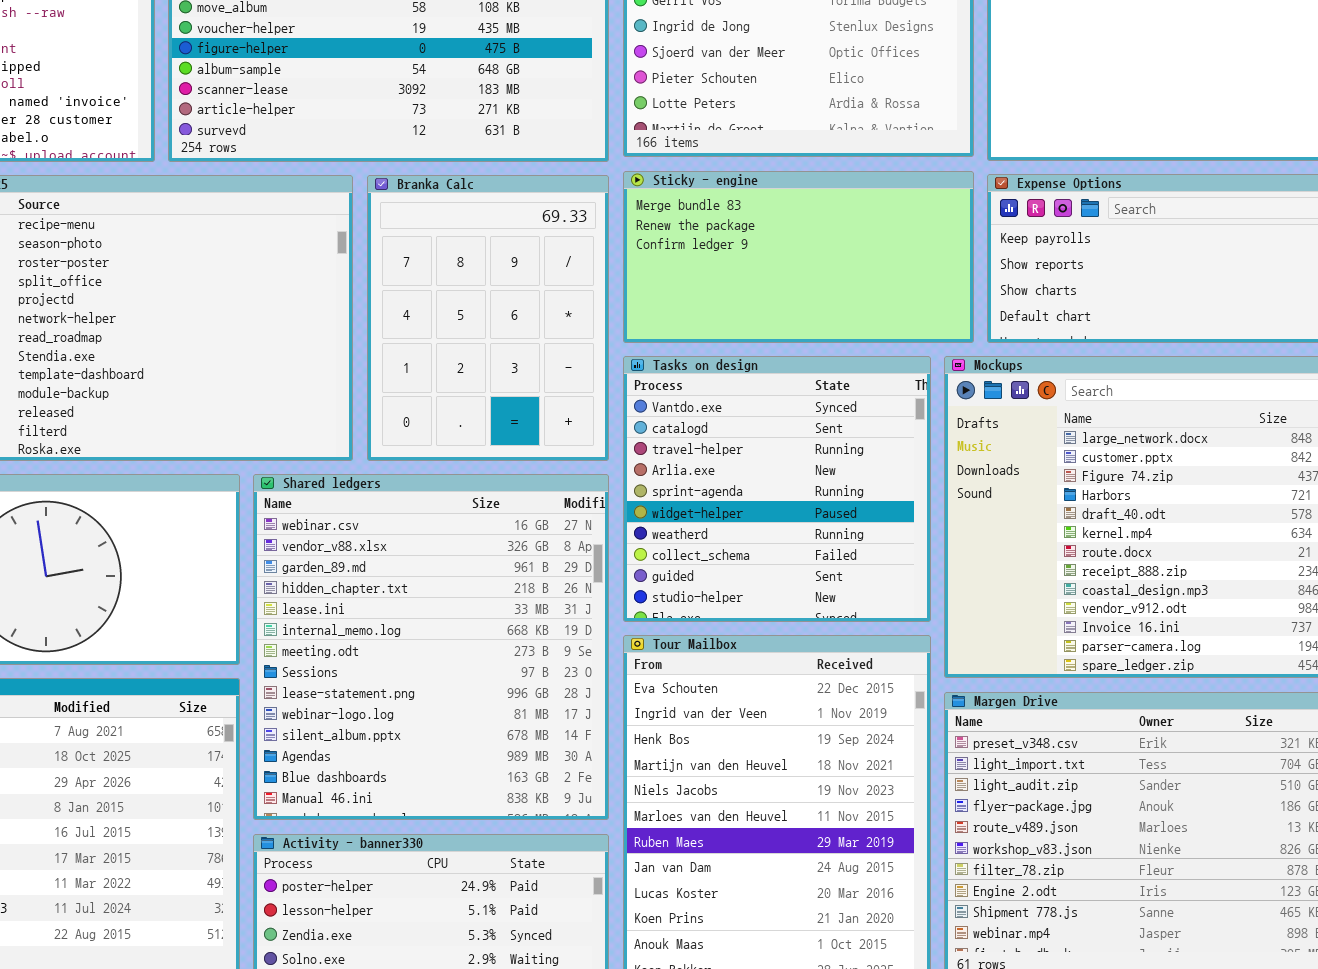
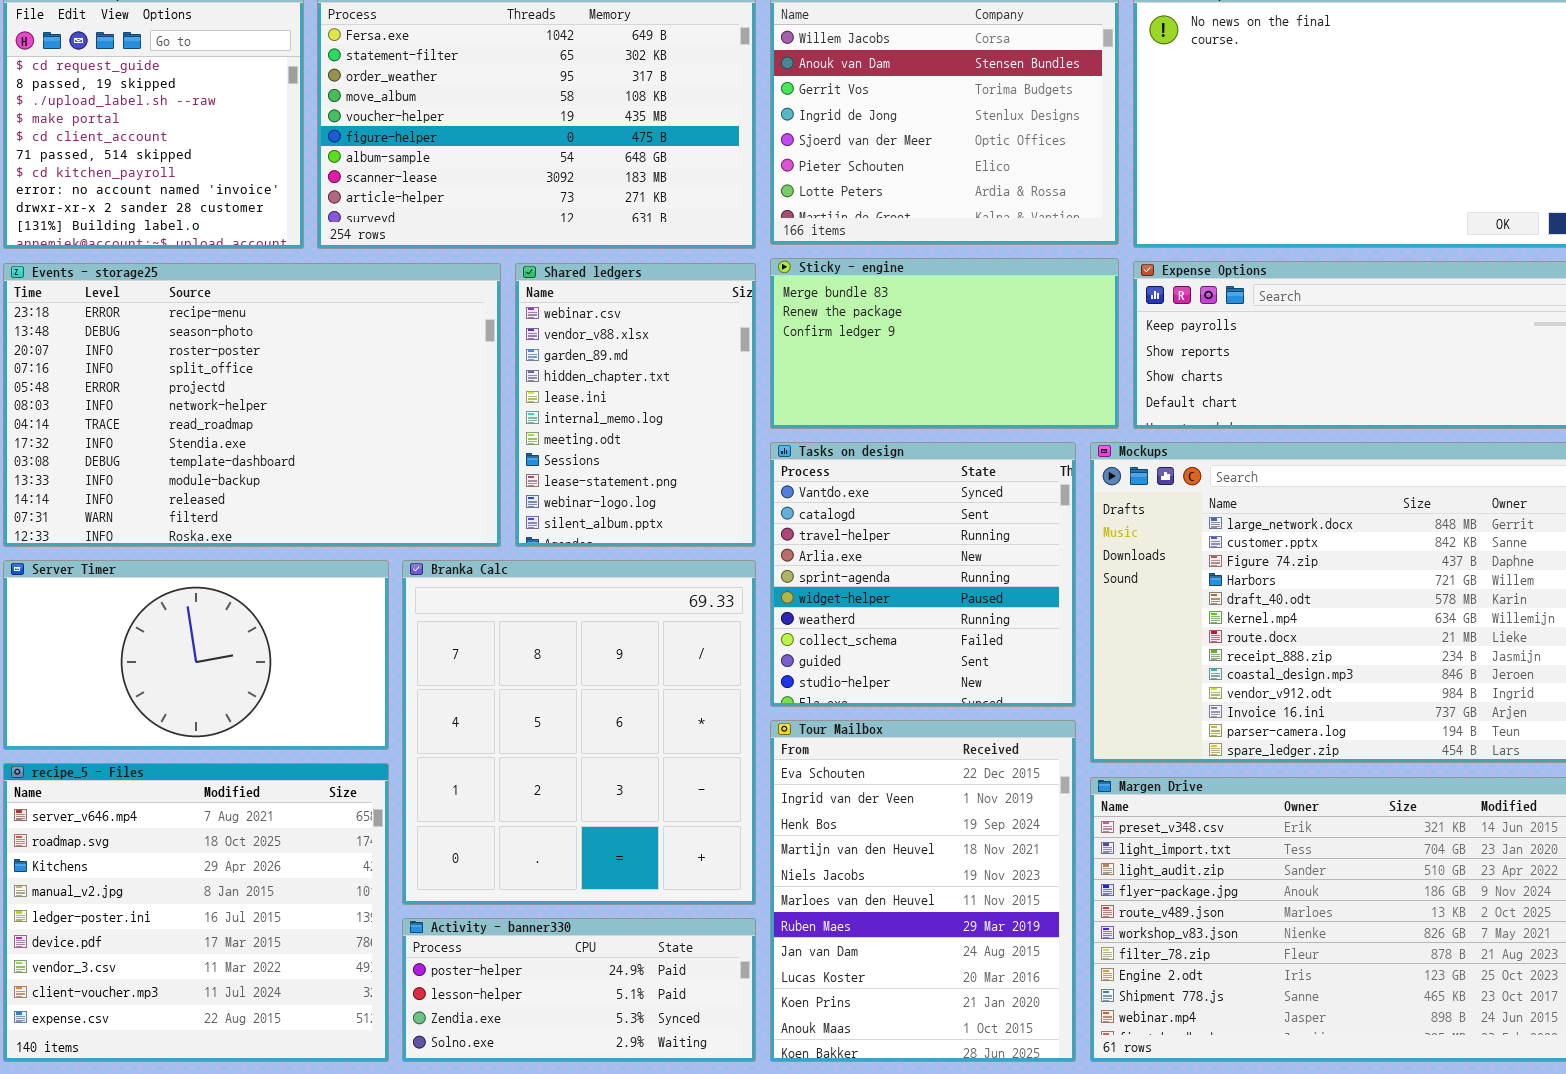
Branka Calc: [367,175,609,461] -> [402,560,756,905], moved, resized
Shared ledgers: [253,474,609,820] -> [515,263,756,547], moved, resized

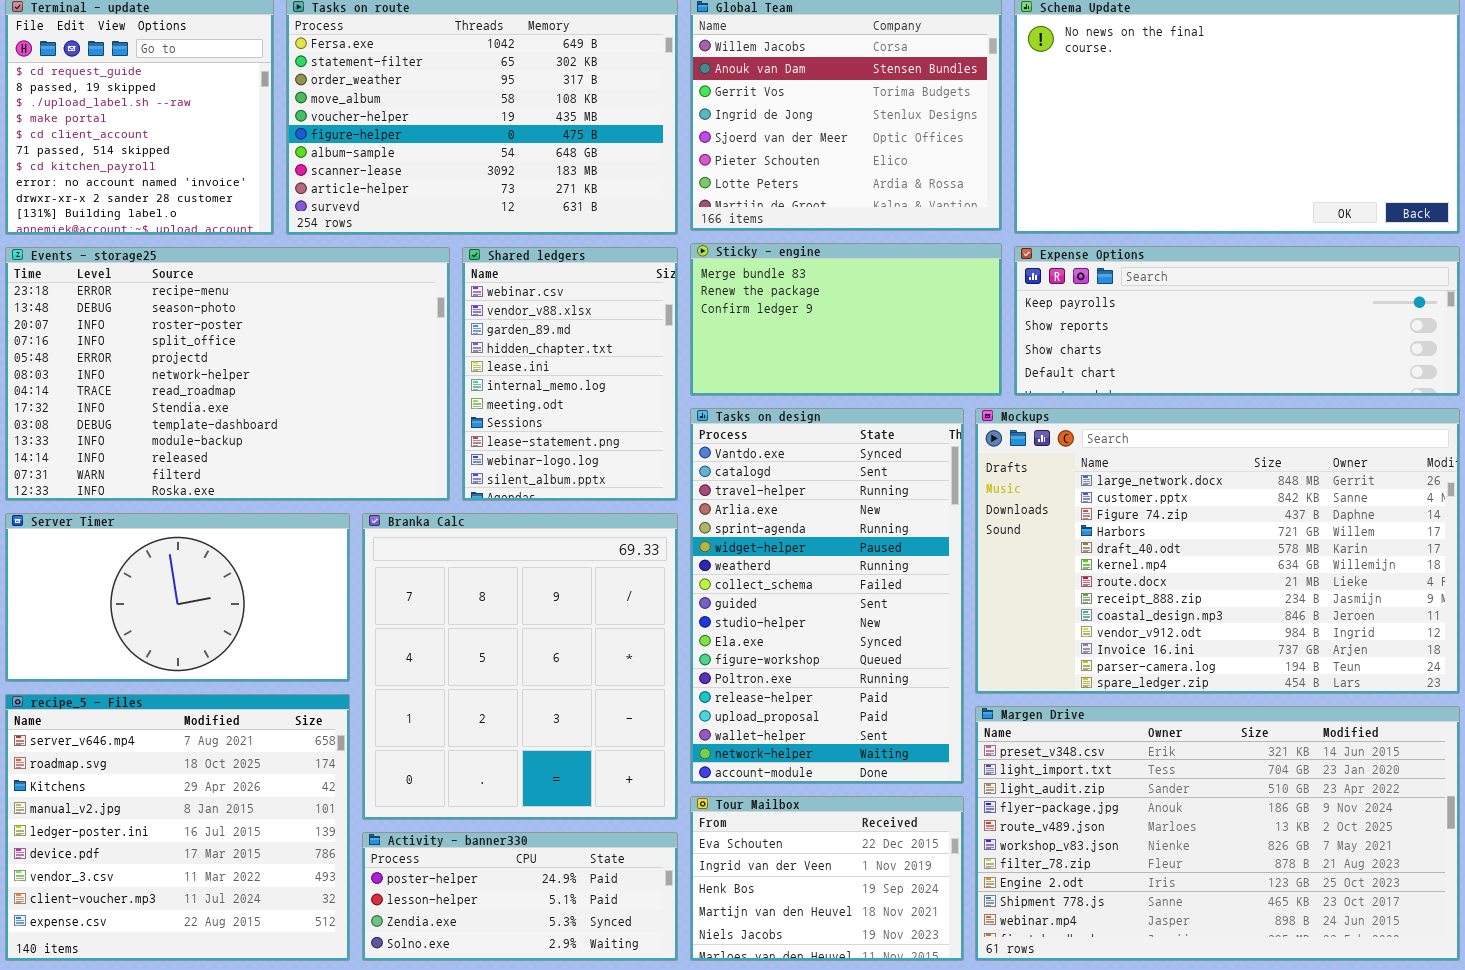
Tasks on design: [770,442,1076,707] -> [690,408,964,784], resized
Tour Mailbox: [770,720,1076,1062] -> [690,796,964,961], resized

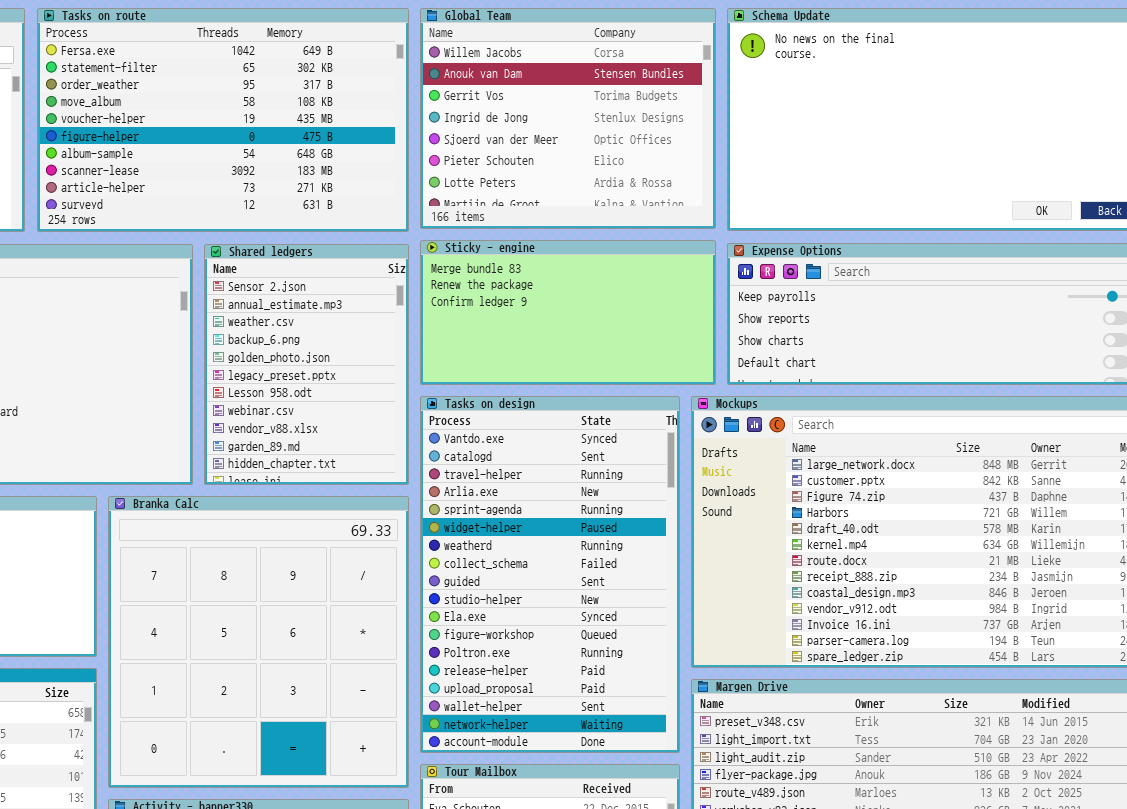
Shared ledgers: [462,247,678,501] -> [204,244,409,485], scrolled up 7 rows

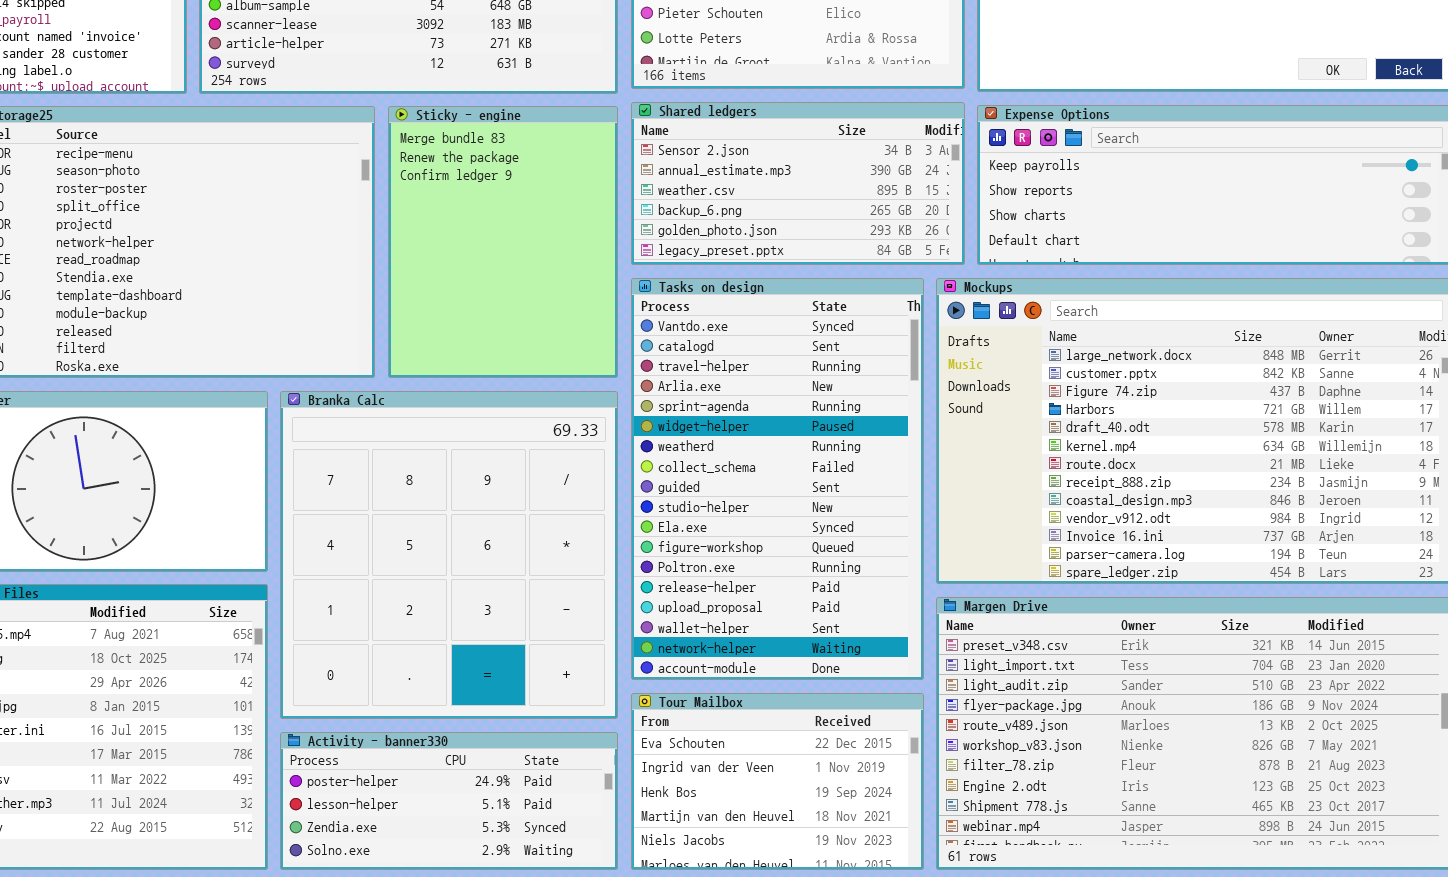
Sticky - engine: [420,240,716,385] -> [388,106,618,378], moved, resized
Shared ledgers: [204,244,409,485] -> [631,102,965,265], moved, resized

